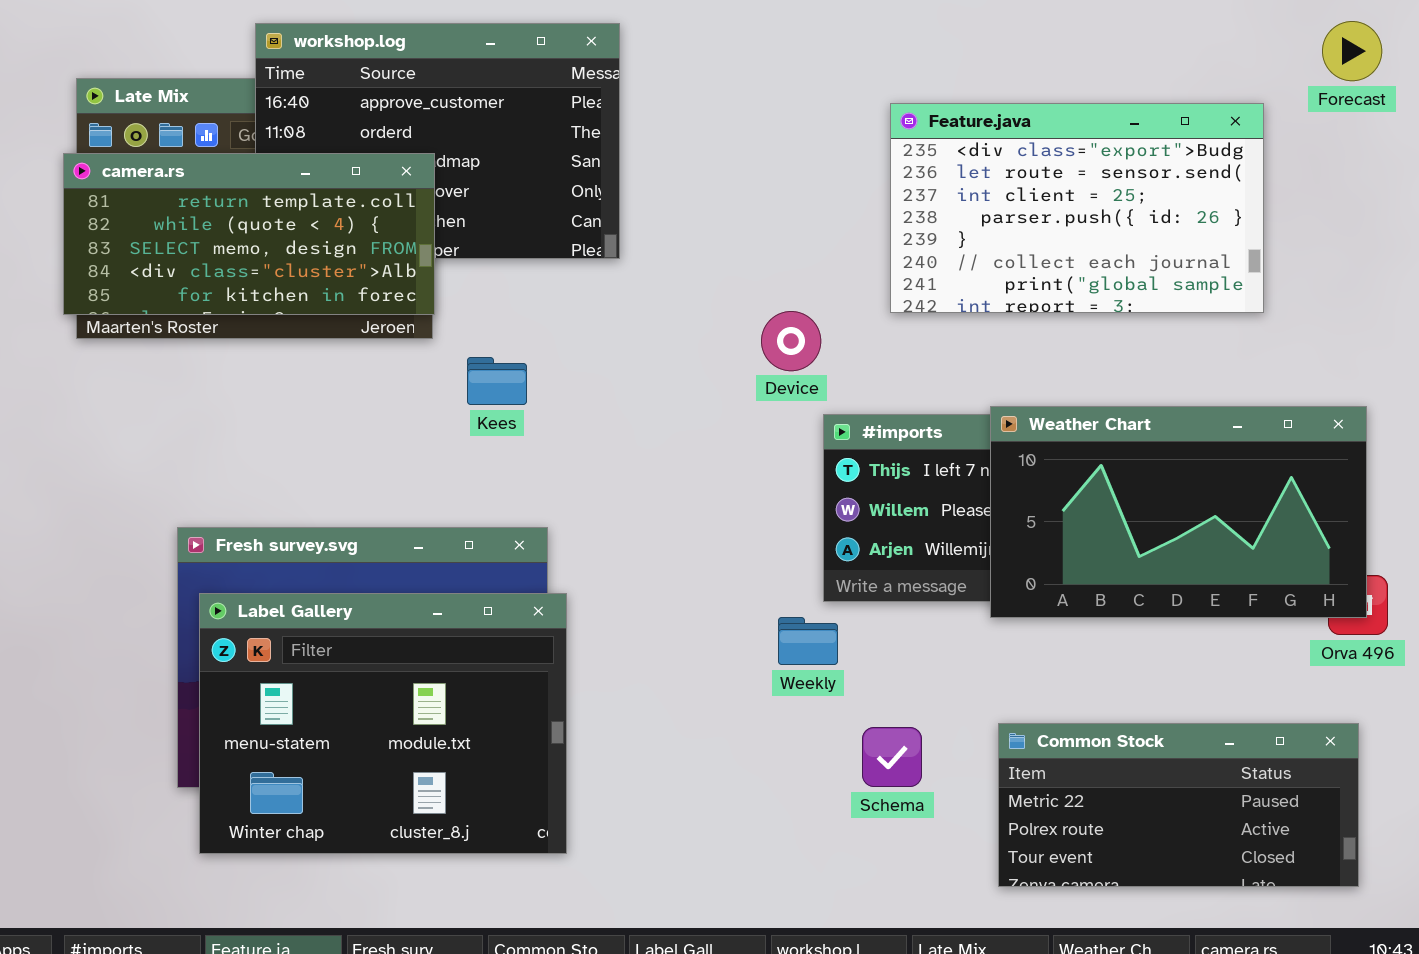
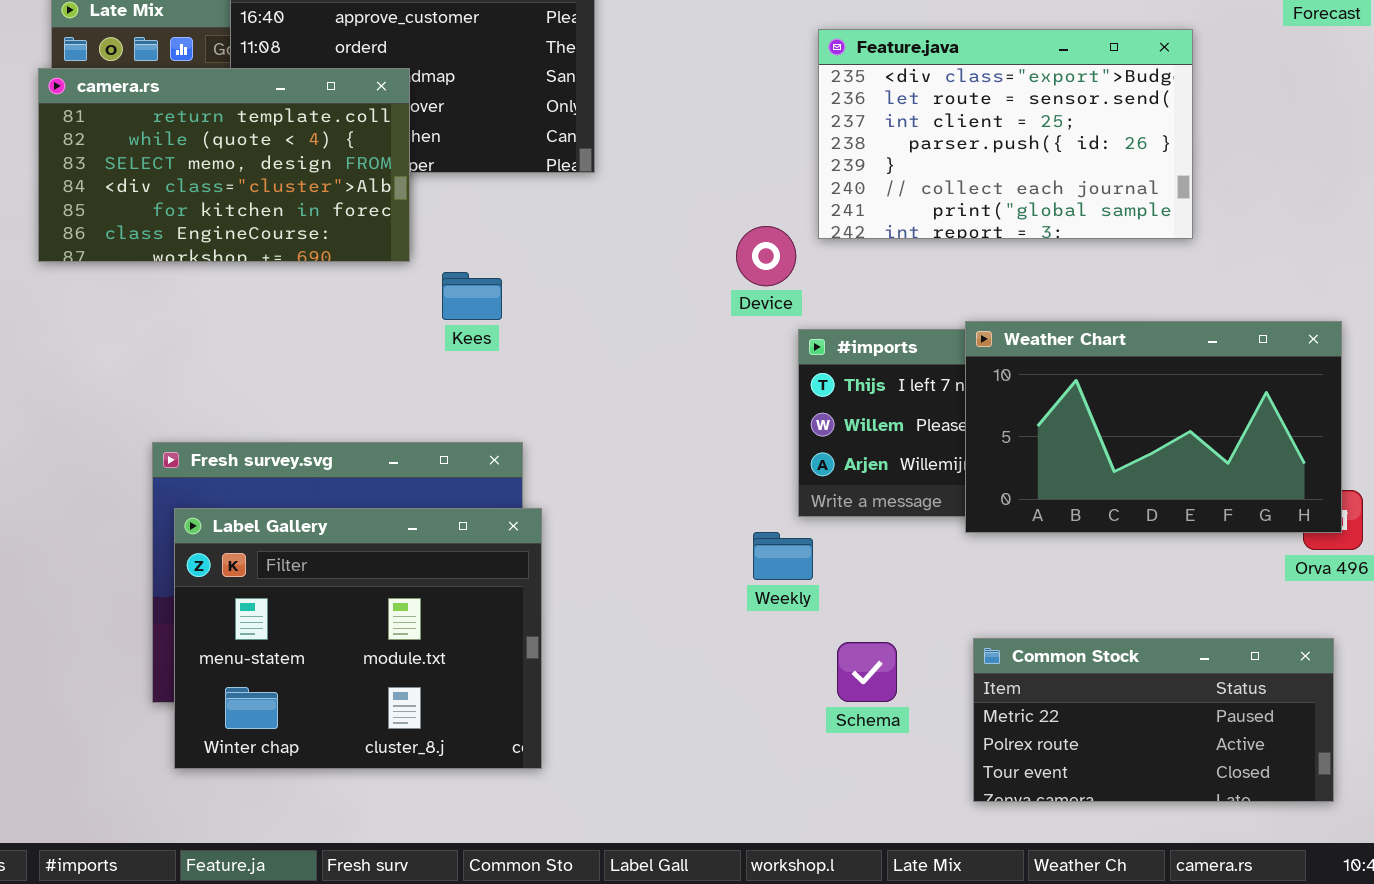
Feature.java: [890,103,1264,313] -> [818,29,1193,239], moved
camera.rs: [63,153,435,315] -> [38,68,410,262], resized

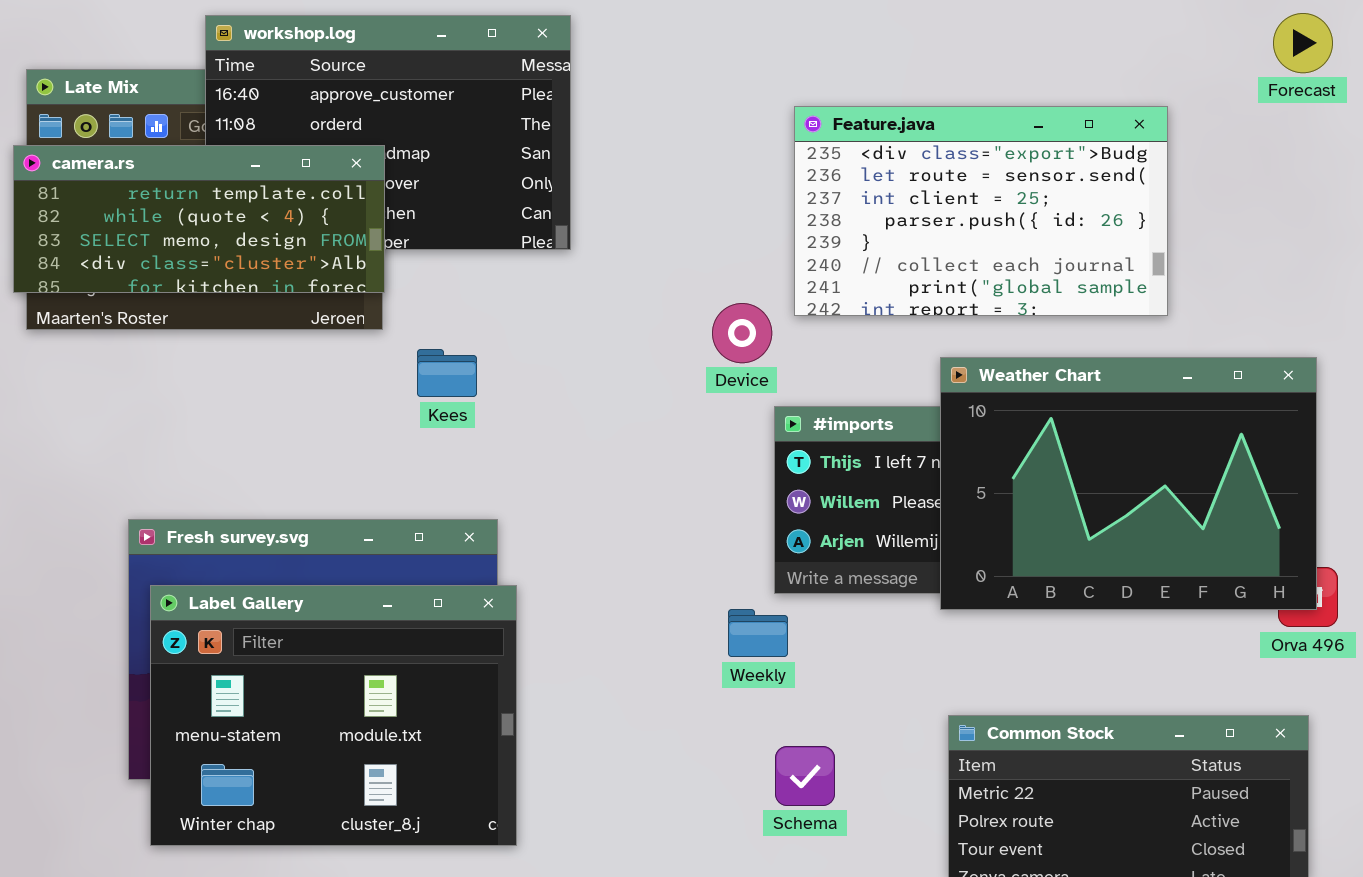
camera.rs: [38,68,410,262] -> [13,145,385,293], resized
Weather Chart: [965,321,1342,533] -> [940,357,1317,610], resized
Schema: [837,642,897,702] -> [775,746,835,806], moved

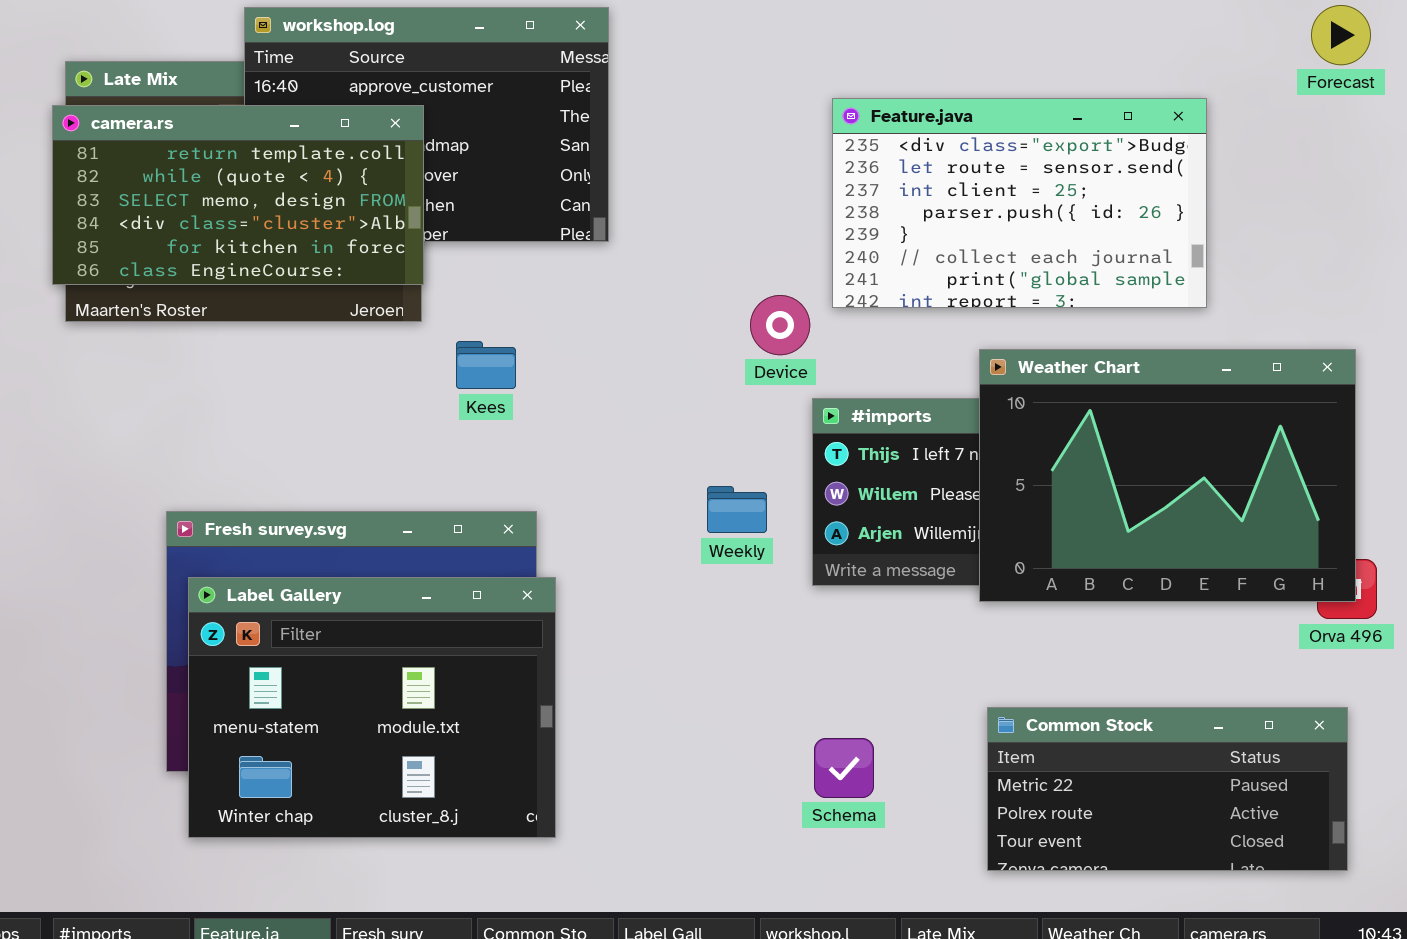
camera.rs: [13,145,385,293] -> [52,105,424,285], resized
Weekly: [728,609,788,657] -> [707,486,767,533], moved

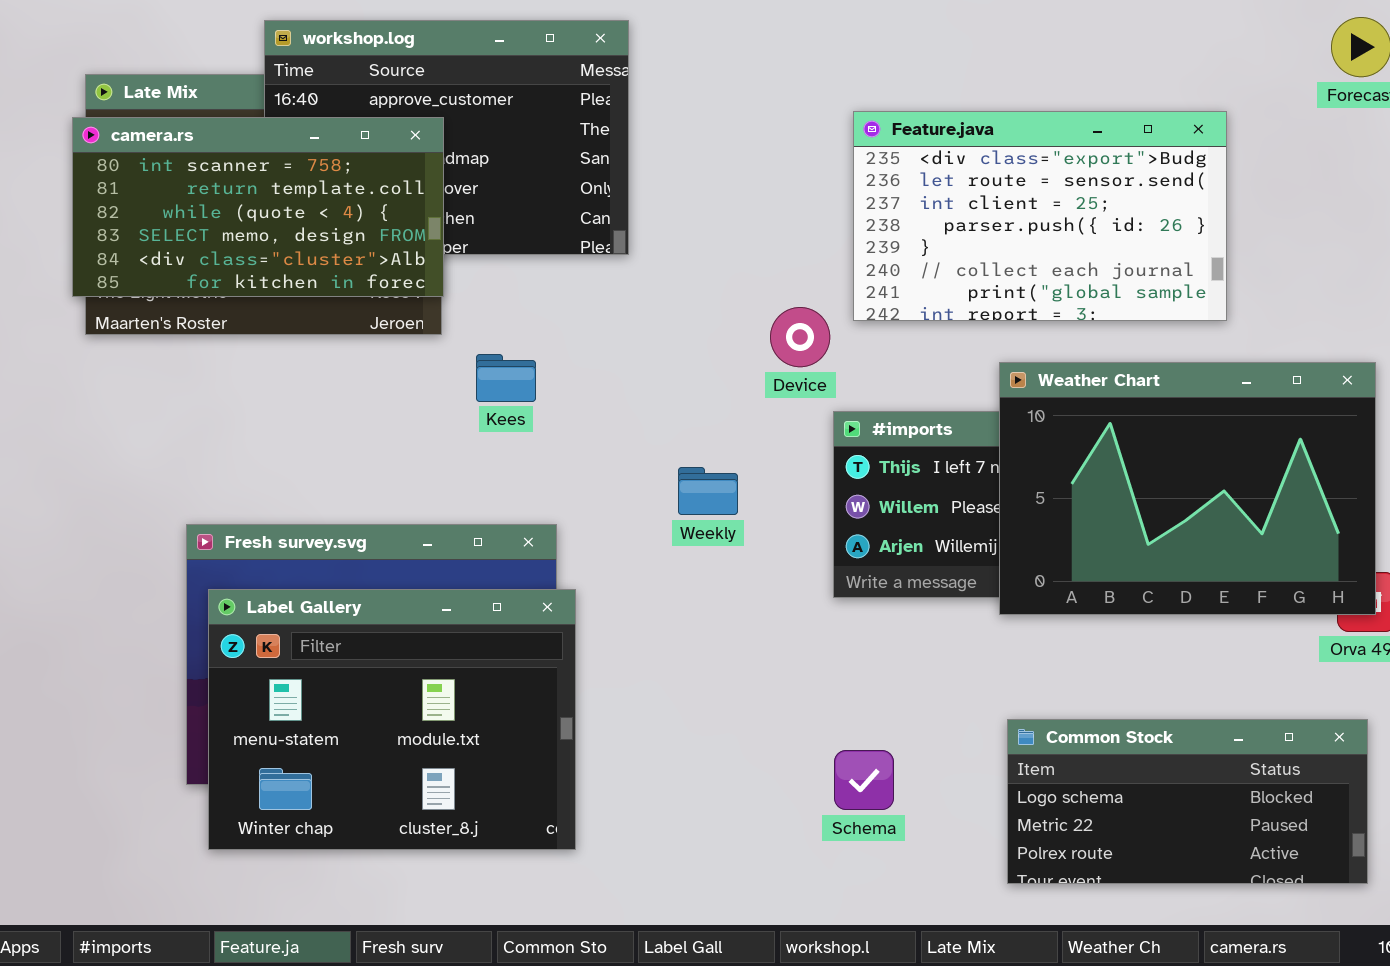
camera.rs: [52,105,424,285] -> [72,117,444,297], scrolled up 1 row
Weekly: [707,486,767,533] -> [678,467,738,515], moved
Common Stock: [987,707,1348,871] -> [1007,719,1368,884], scrolled up 1 row

